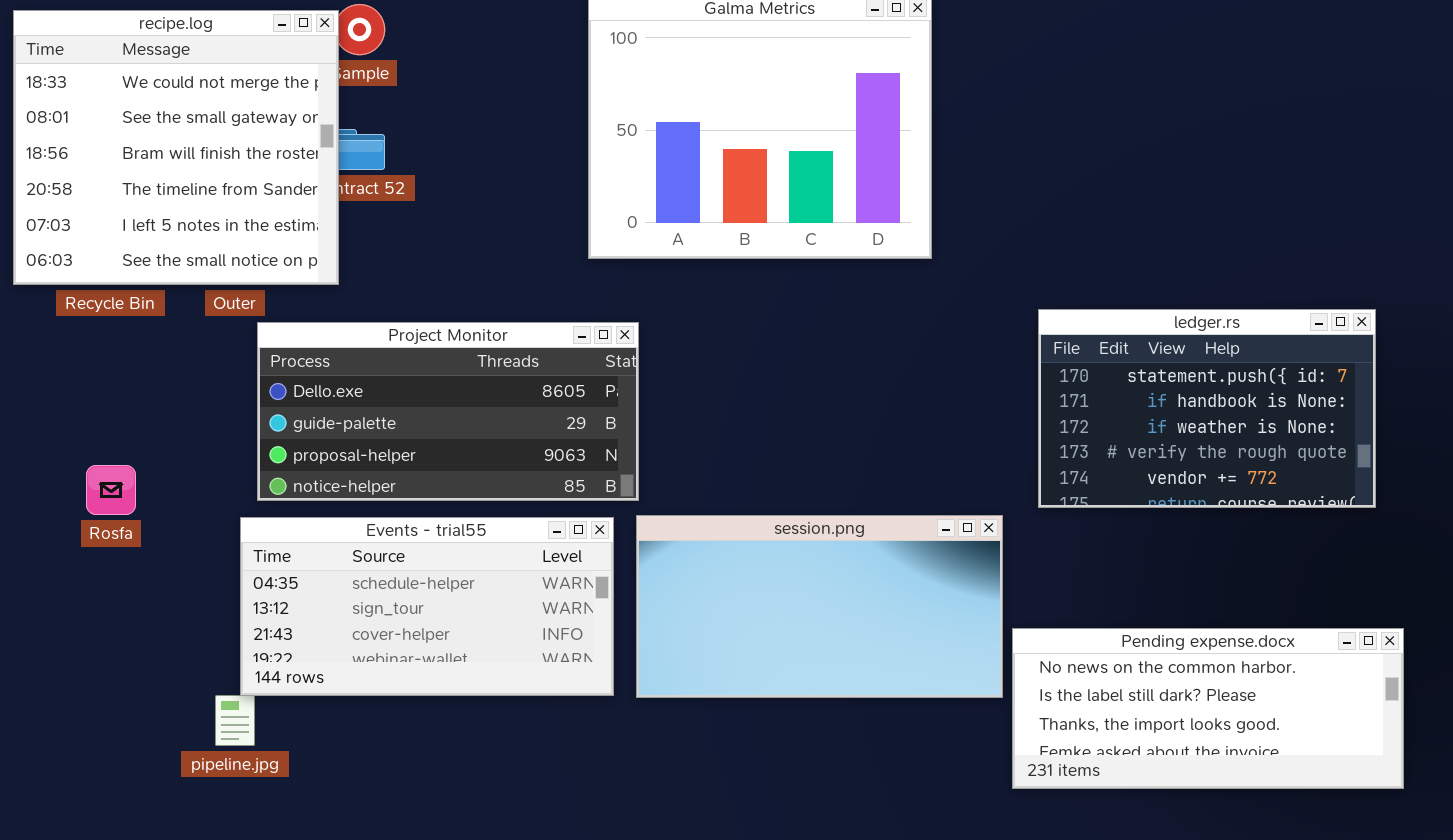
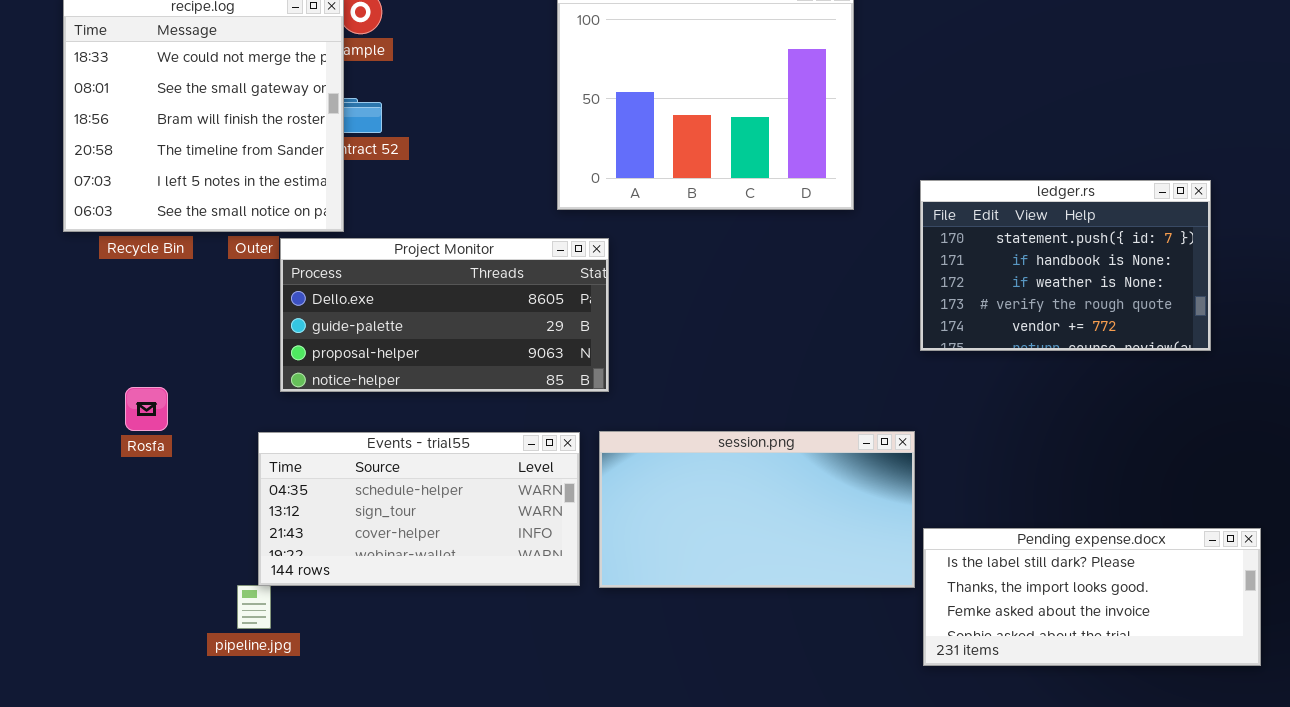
ledger.rs: [1038,309,1376,508] -> [920,180,1211,351], moved
Project Monitor: [257,322,639,501] -> [280,238,609,392], moved
Pending expense.docx: [1012,628,1404,789] -> [923,528,1261,666], scrolled down 1 row

